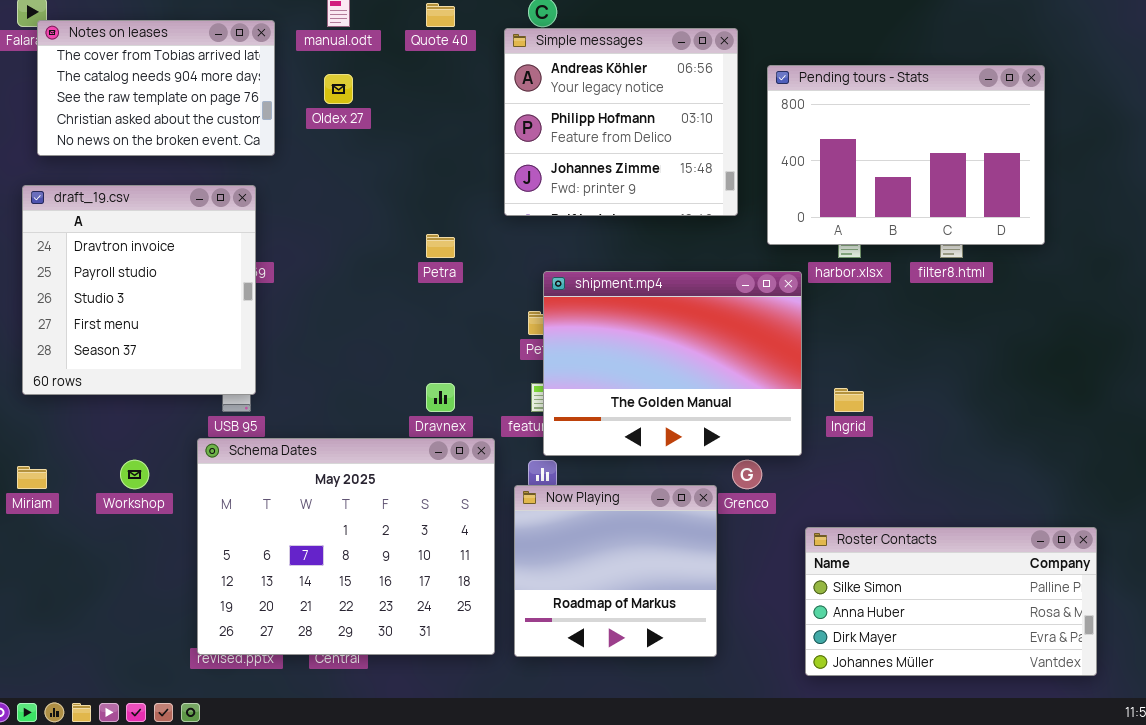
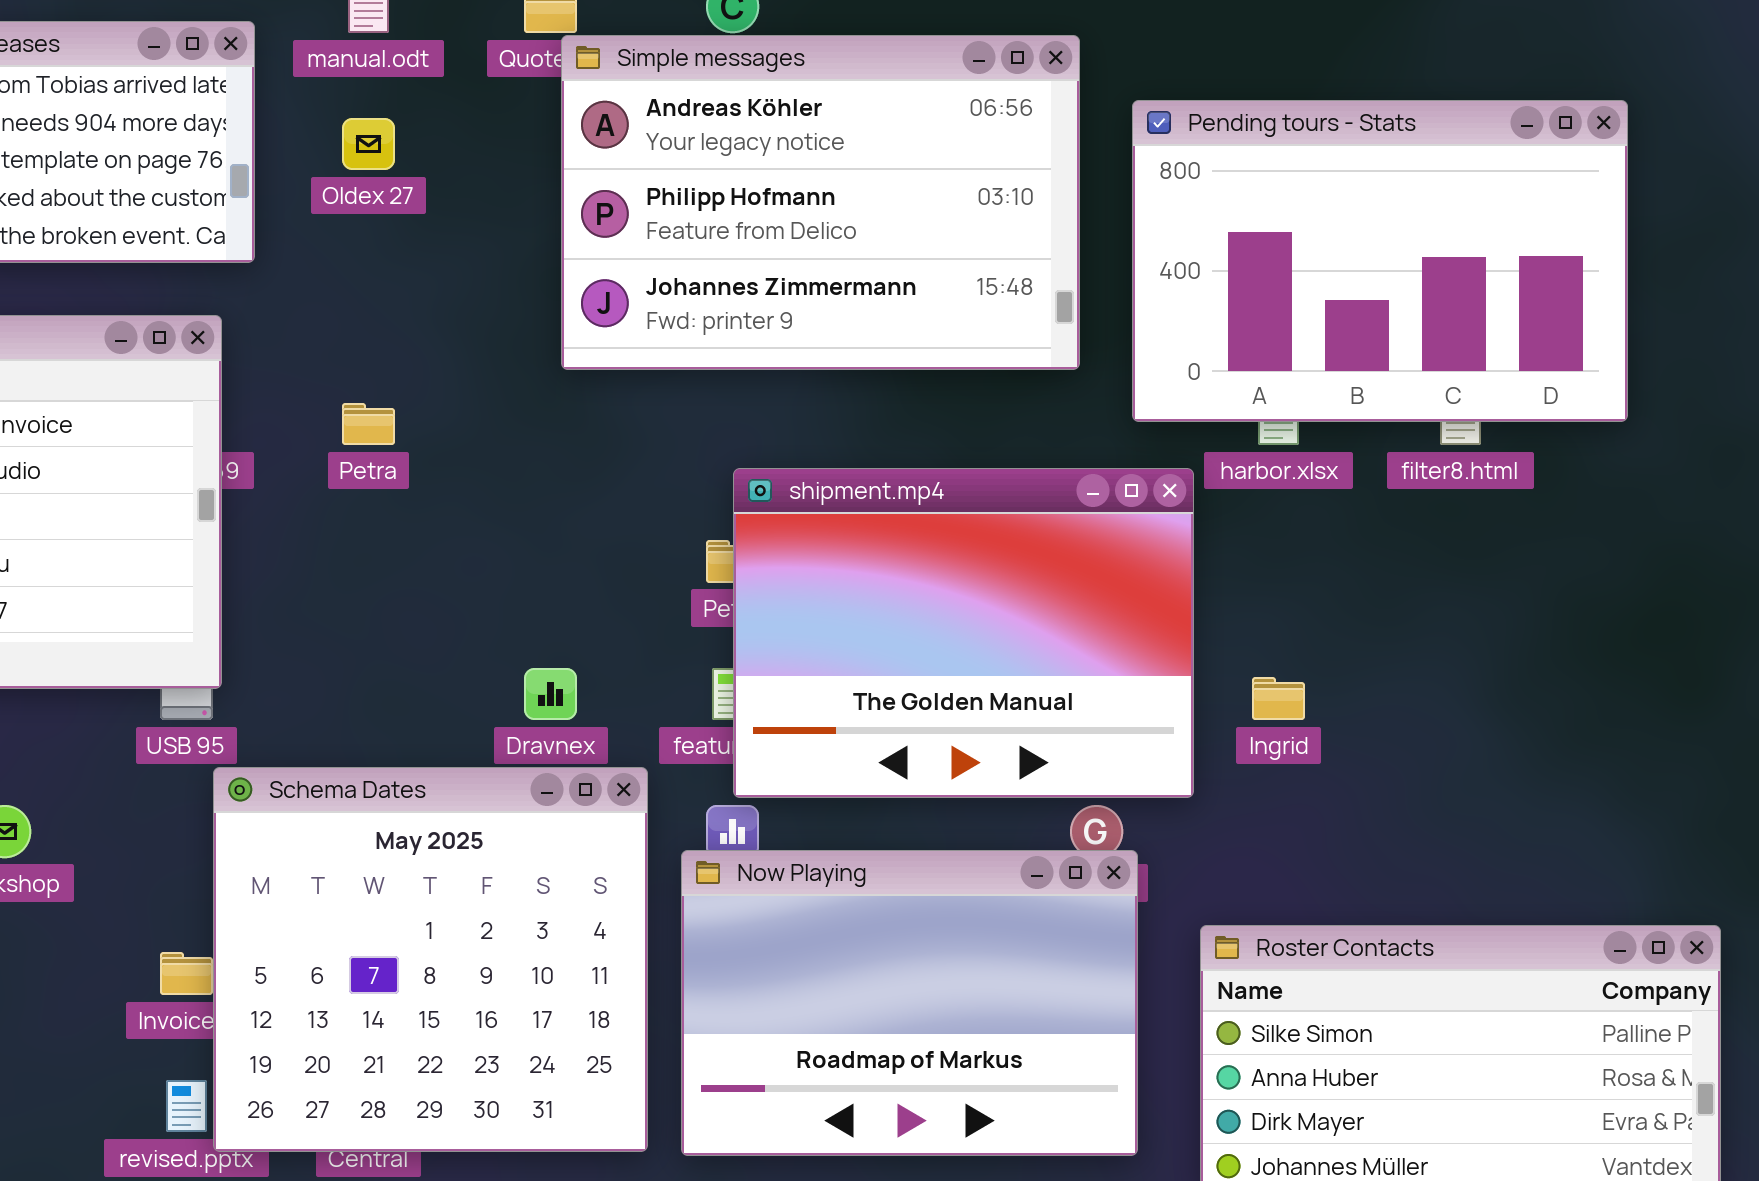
Simple messages: [504,28,738,216] -> [561,35,1080,370], resized
Petra: [426,234,455,258] -> [342,403,395,445], moved
Schema Dates: [197,438,495,655] -> [213,767,648,1152], resized
Now Playing: [514,485,717,657] -> [681,850,1138,1156], resized

